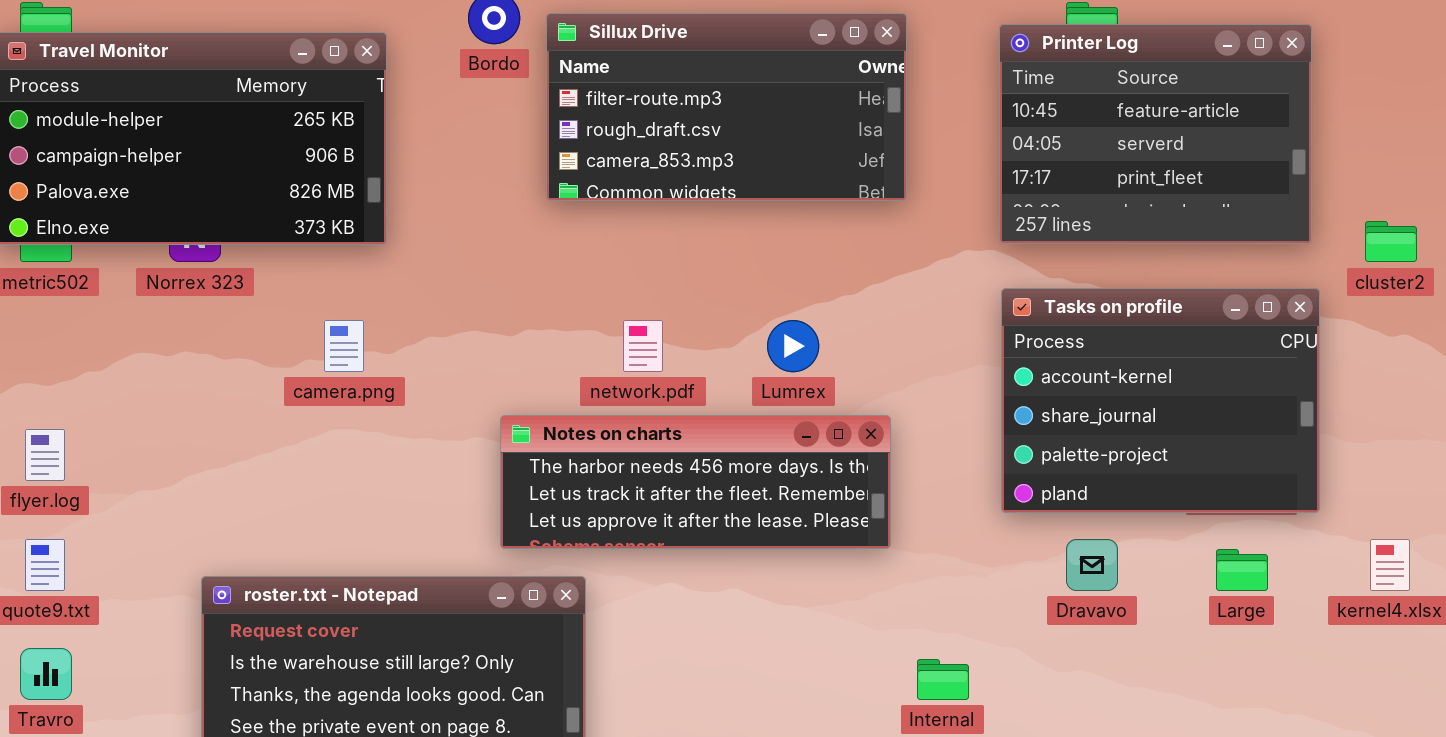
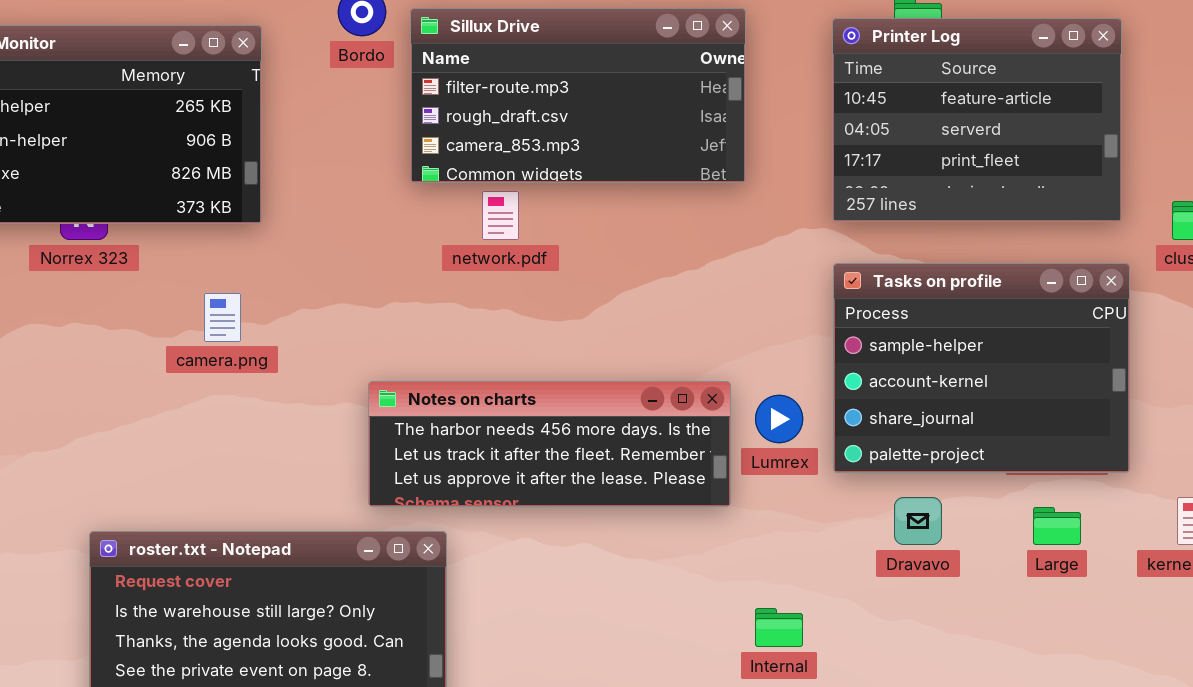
Tasks on profile: [1001,288,1320,513] -> [833,263,1130,473], scrolled up 1 row
network.pdf: [623,320,663,372] -> [482,191,519,240], moved
Lumrex: [767,320,819,372] -> [755,395,803,443], moved

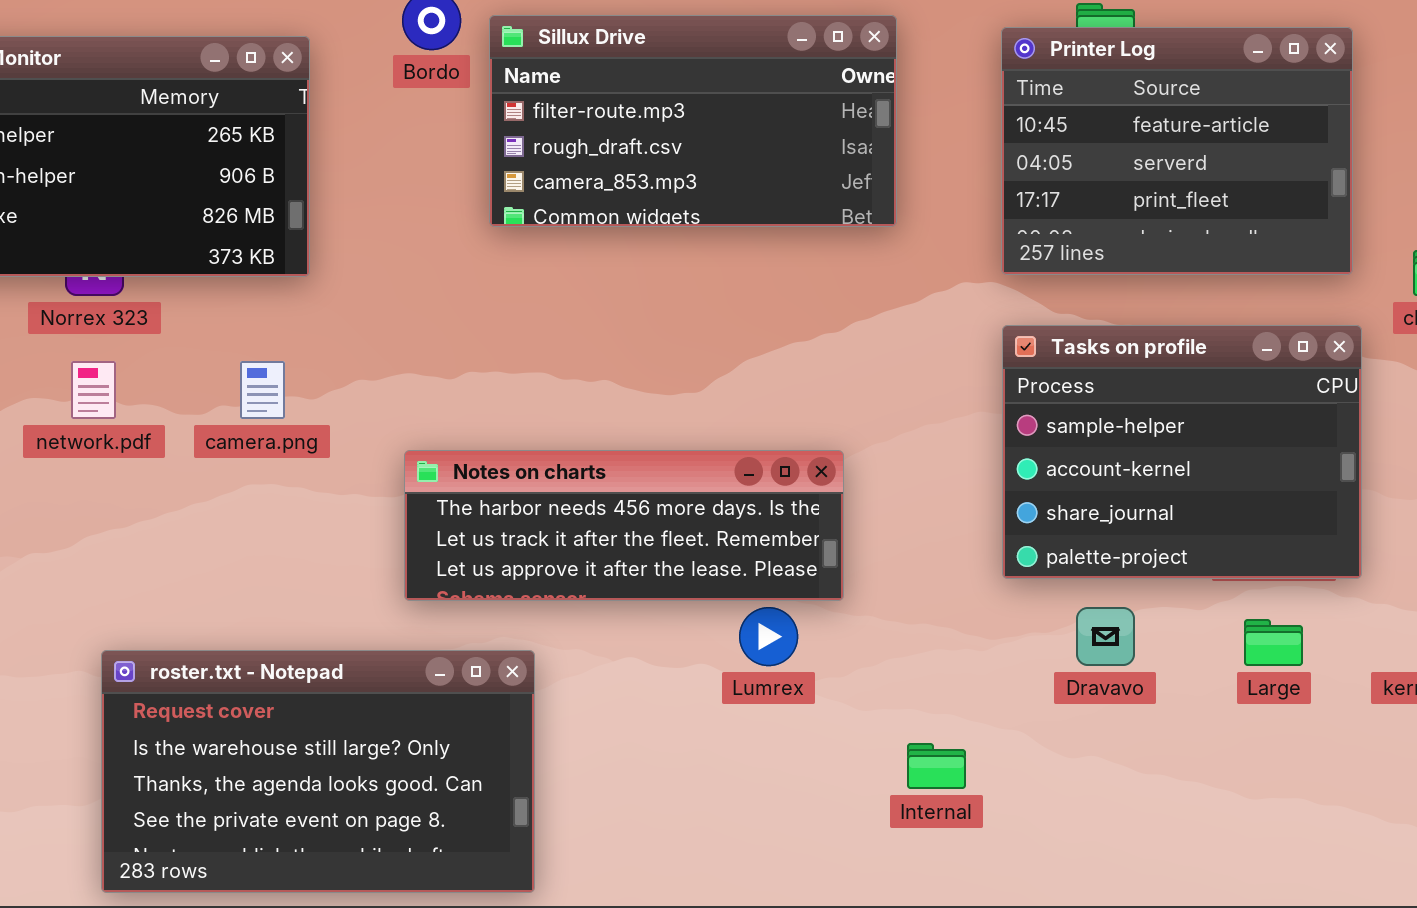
network.pdf: [482,191,519,240] -> [71,361,116,419], moved
Notes on charts: [368,381,731,507] -> [404,450,844,601], moved
Lumrex: [755,395,803,443] -> [739,607,798,666], moved

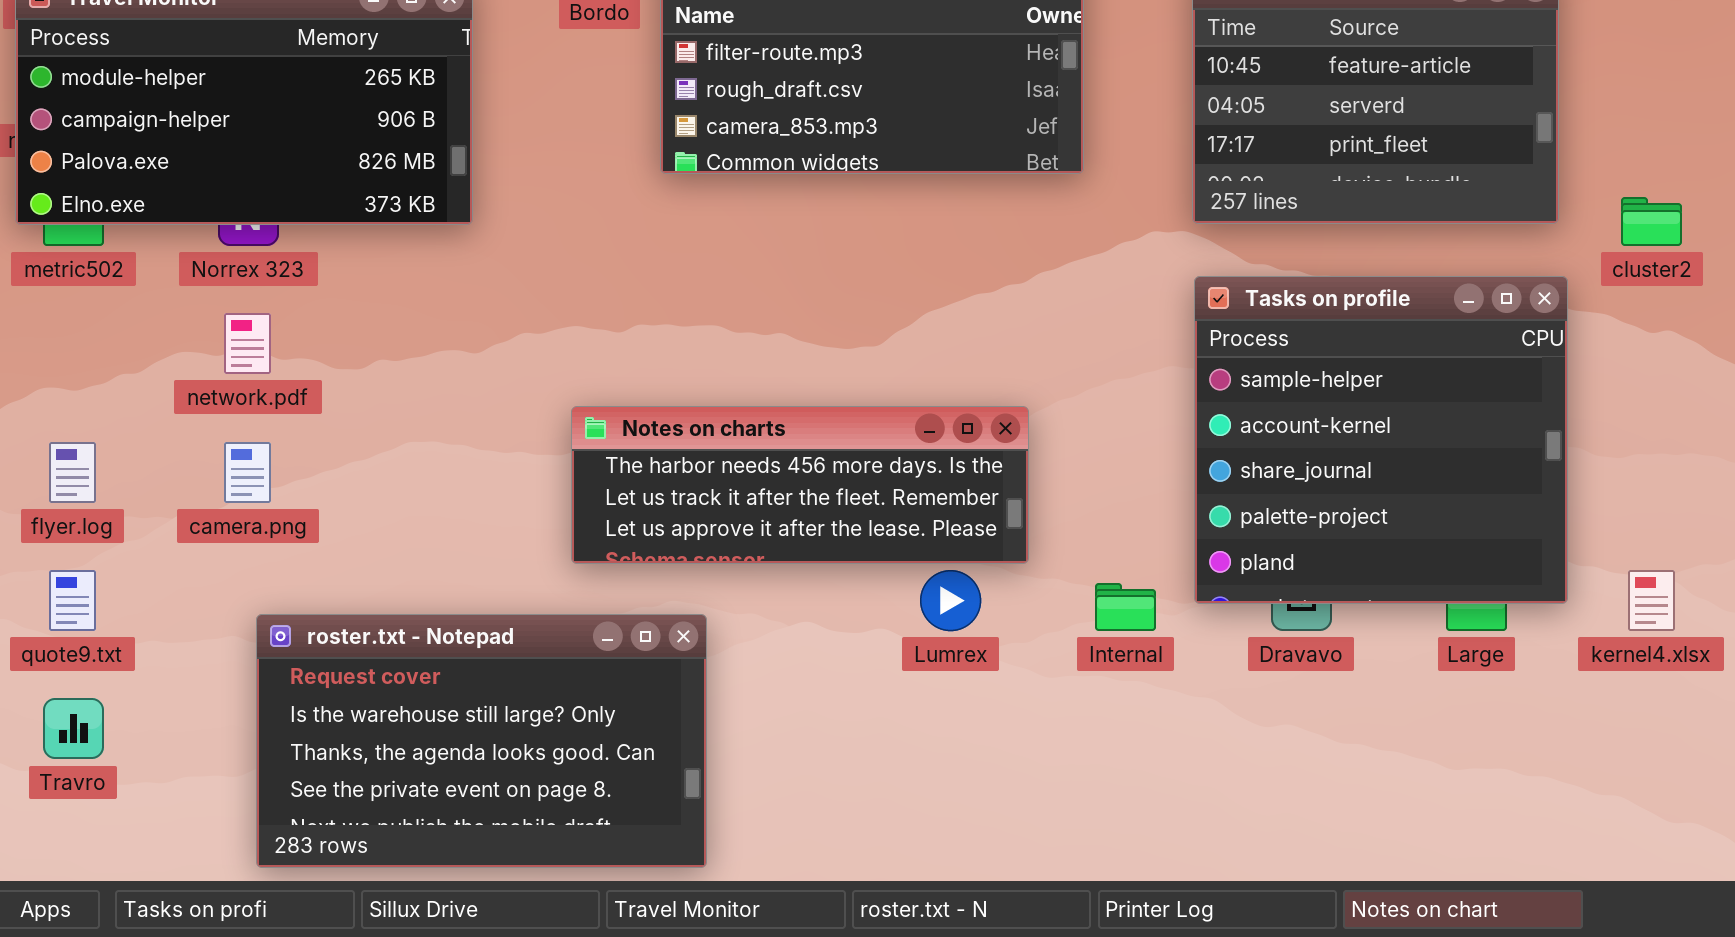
Tasks on profile: [1002,325,1362,579] -> [1194,276,1568,604], resized
camera.png: [240,361,285,419] -> [224,442,271,503], moved
Internal: [907,743,966,789] -> [1095,583,1156,631], moved

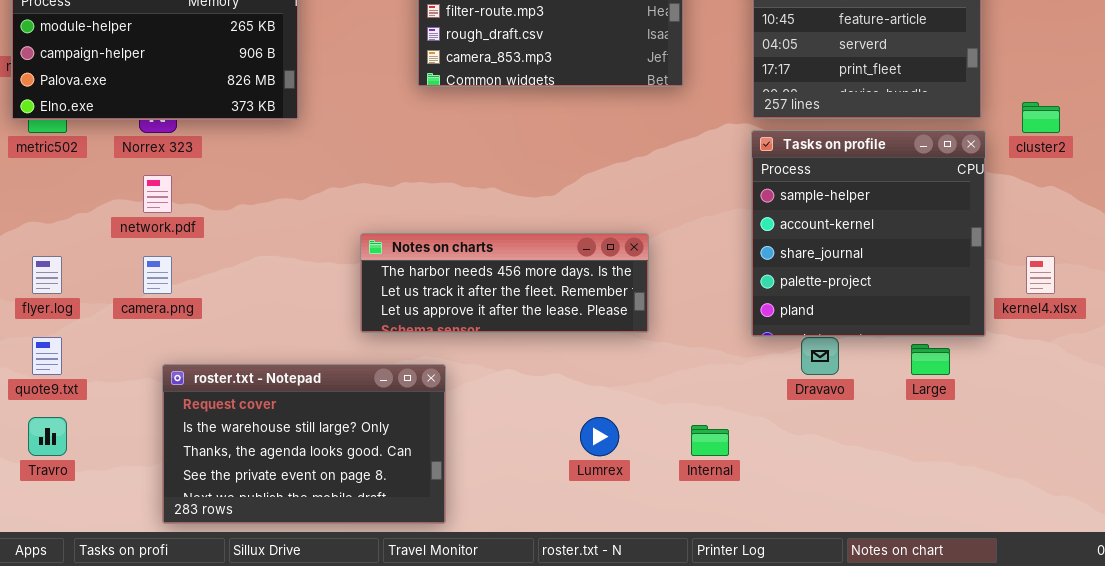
Tasks on profile: [1194,276,1568,604] -> [751,130,986,337], moved
Lumrex: [920,570,981,631] -> [580,417,619,456], moved
kernel4.xlsx: [1628,570,1675,631] -> [1026,256,1055,294], moved
Internal: [1095,583,1156,631] -> [691,425,729,456], moved

